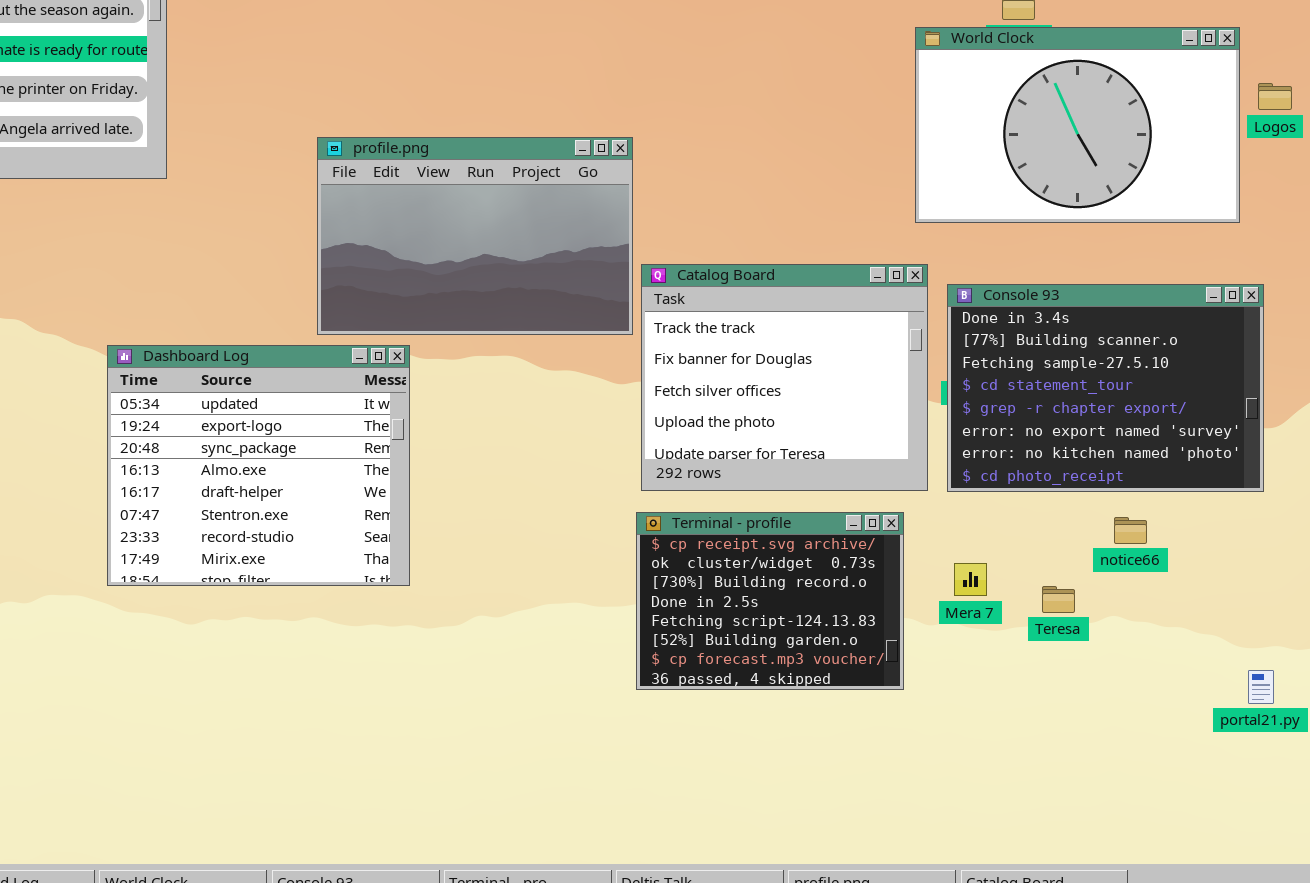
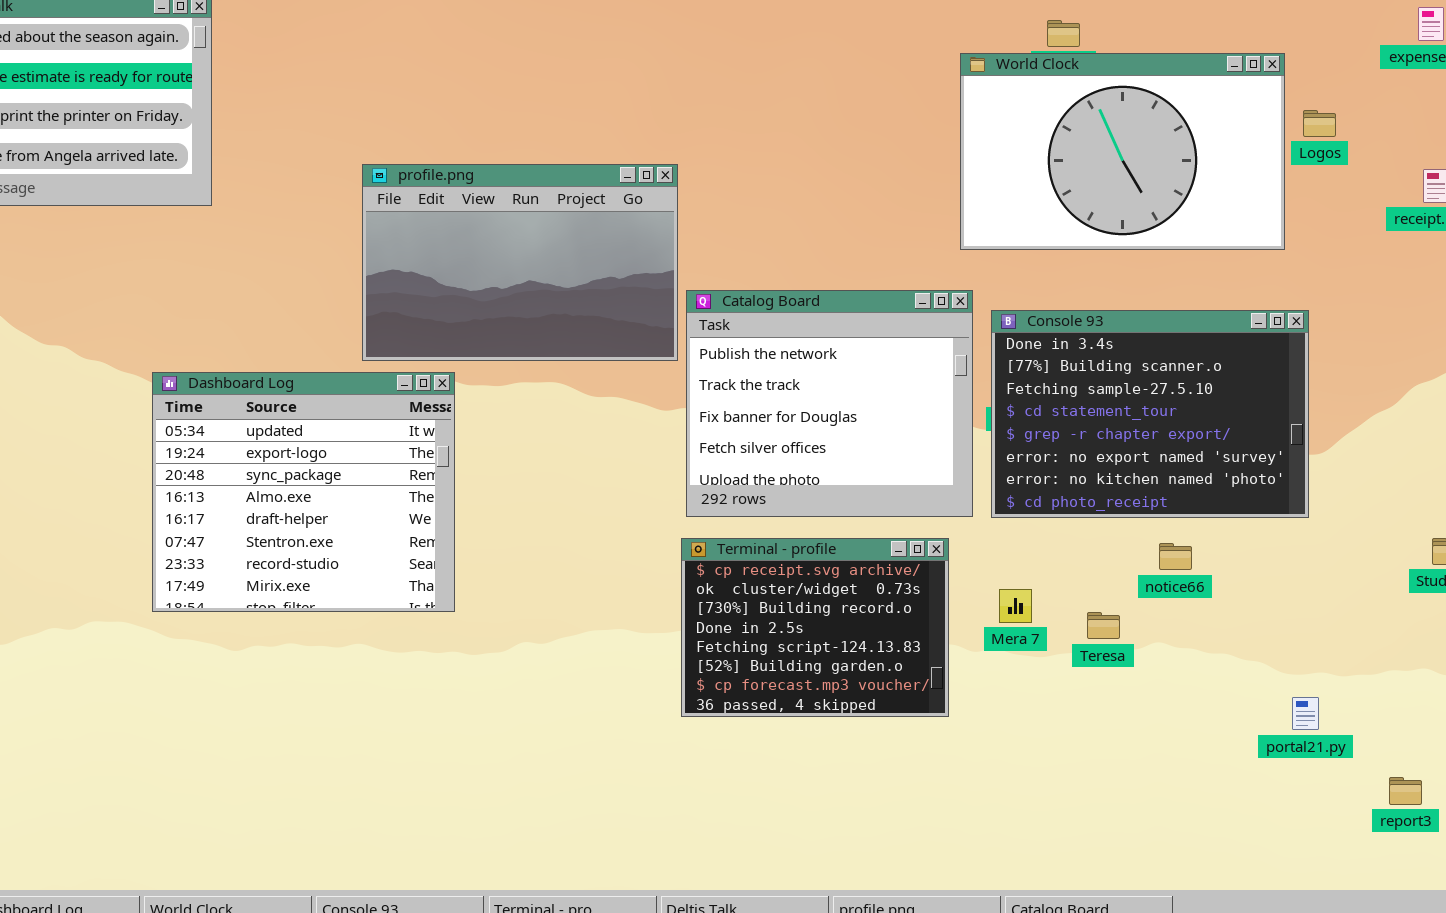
Catalog Board: [641,264,928,491] -> [686,290,973,517], scrolled up 1 row

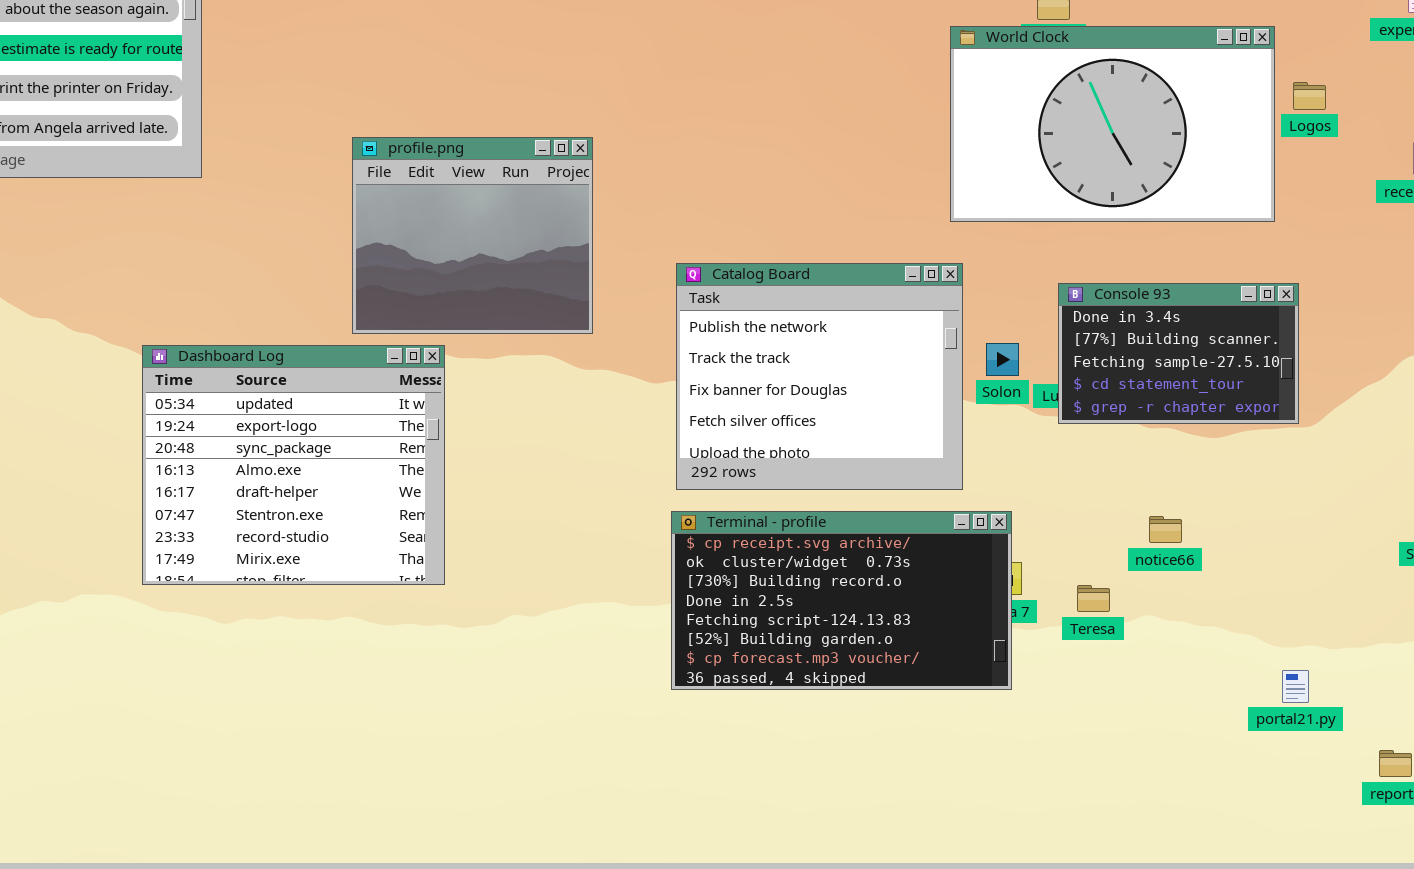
profile.png: [362,164,678,361] -> [352,137,593,334], resized
Console 93: [991,310,1309,518] -> [1058,283,1299,424], resized
Terminal - profile: [681,538,949,717] -> [671,511,1012,690], resized

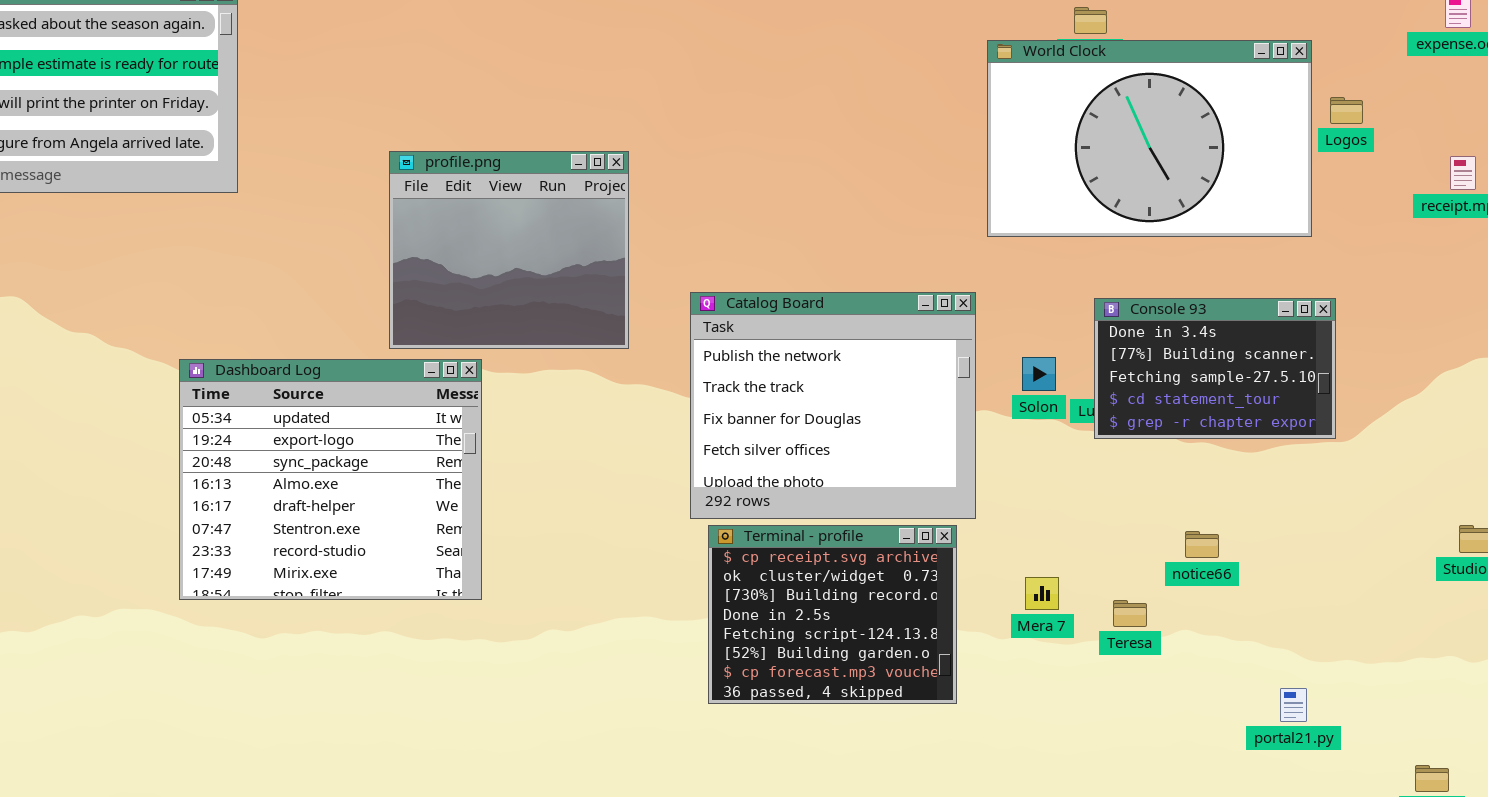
Catalog Board: [676,263,963,490] -> [690,292,976,519], moved
Terminal - profile: [671,511,1012,690] -> [708,525,957,704], resized
portal21.py: [1282,670,1309,703] -> [1280,688,1307,722], moved

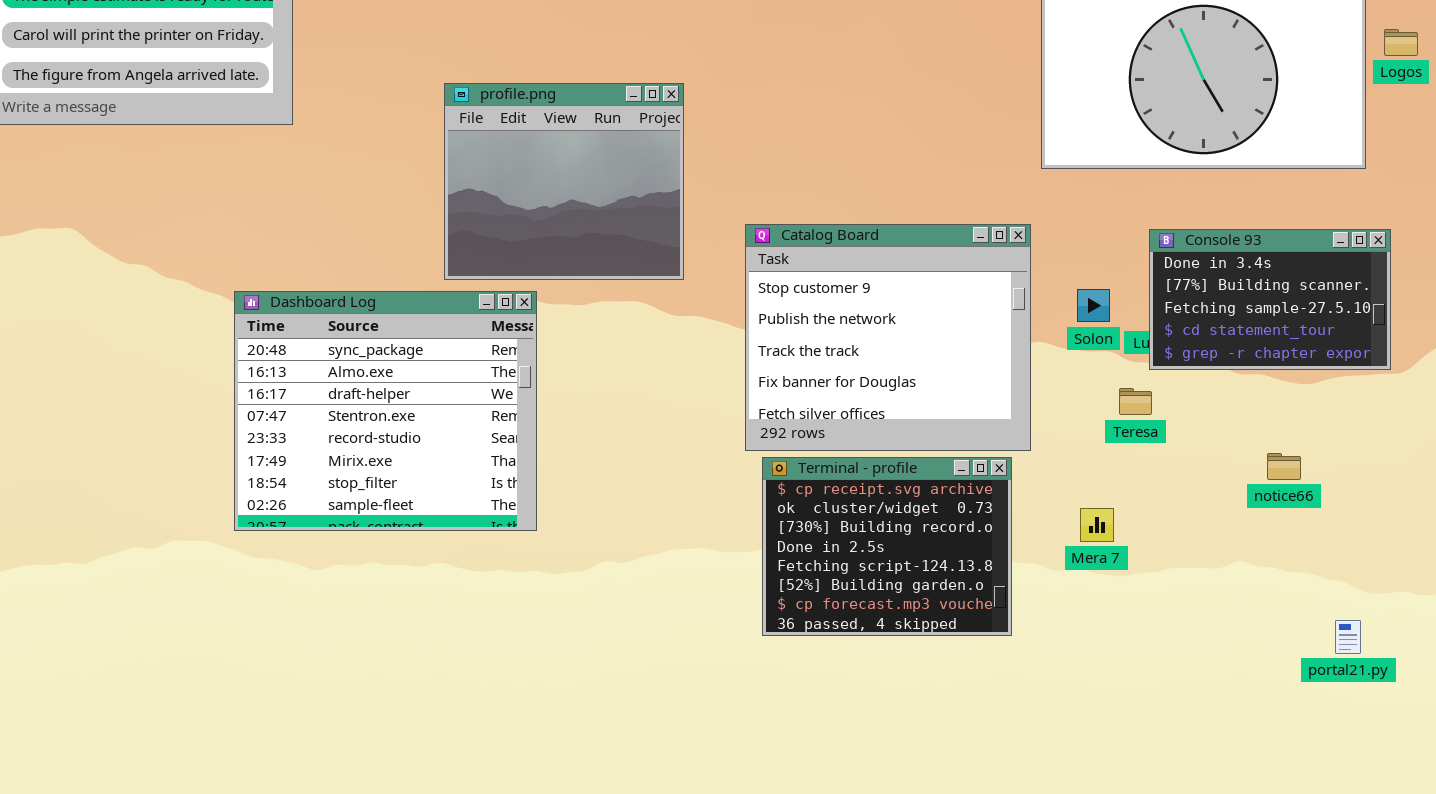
Catalog Board: [690,292,976,519] -> [745,224,1031,451], scrolled up 1 row
Dashboard Log: [179,359,482,600] -> [234,291,537,531], scrolled down 2 rows
notice66: [1185,531,1219,558] -> [1267,453,1301,480], moved
Teresa: [1113,600,1147,627] -> [1119,388,1152,415], moved

